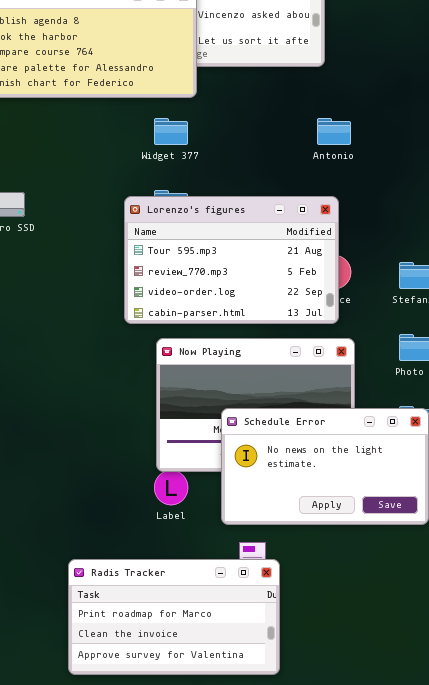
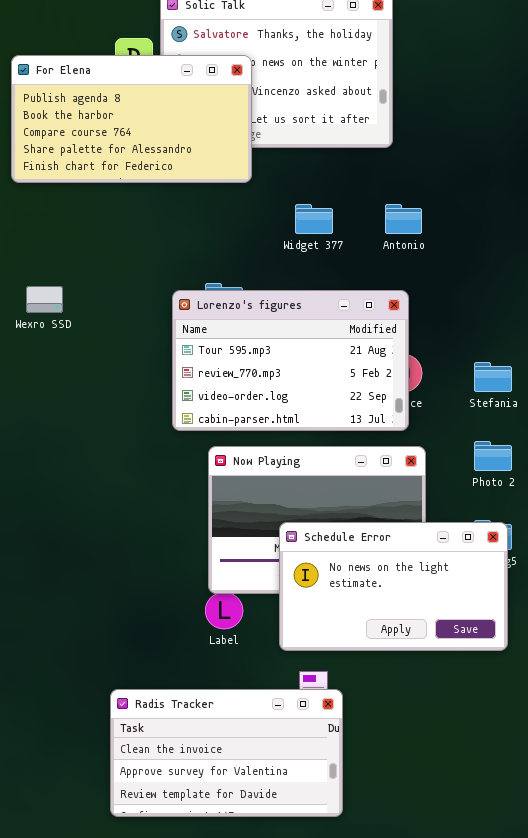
Widget 377: [154,118,188,145] -> [295,204,333,234], moved
Radis Tracker: [68,559,280,675] -> [110,689,343,817], scrolled down 1 row

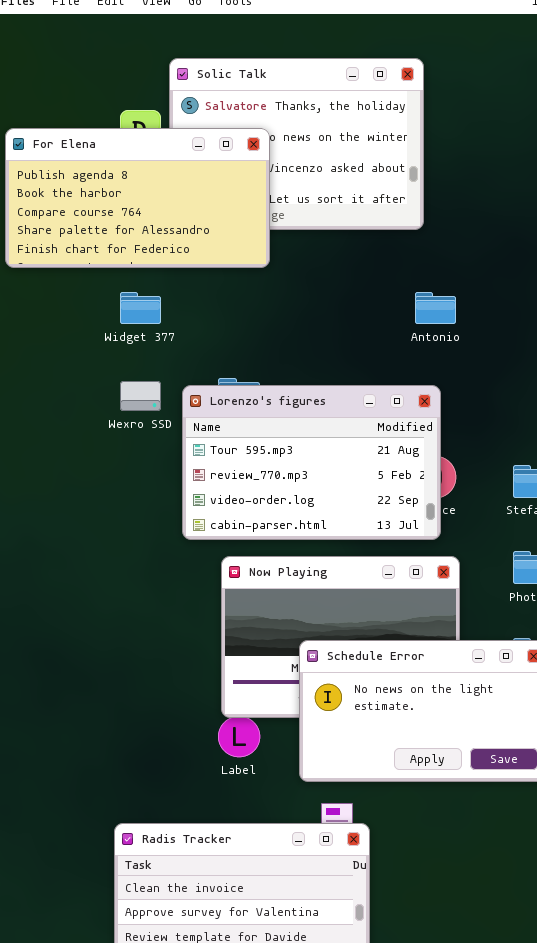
Widget 377: [295,204,333,234] -> [120,292,161,324], moved
Wexro SSD: [26,286,63,313] -> [120,381,161,411], moved

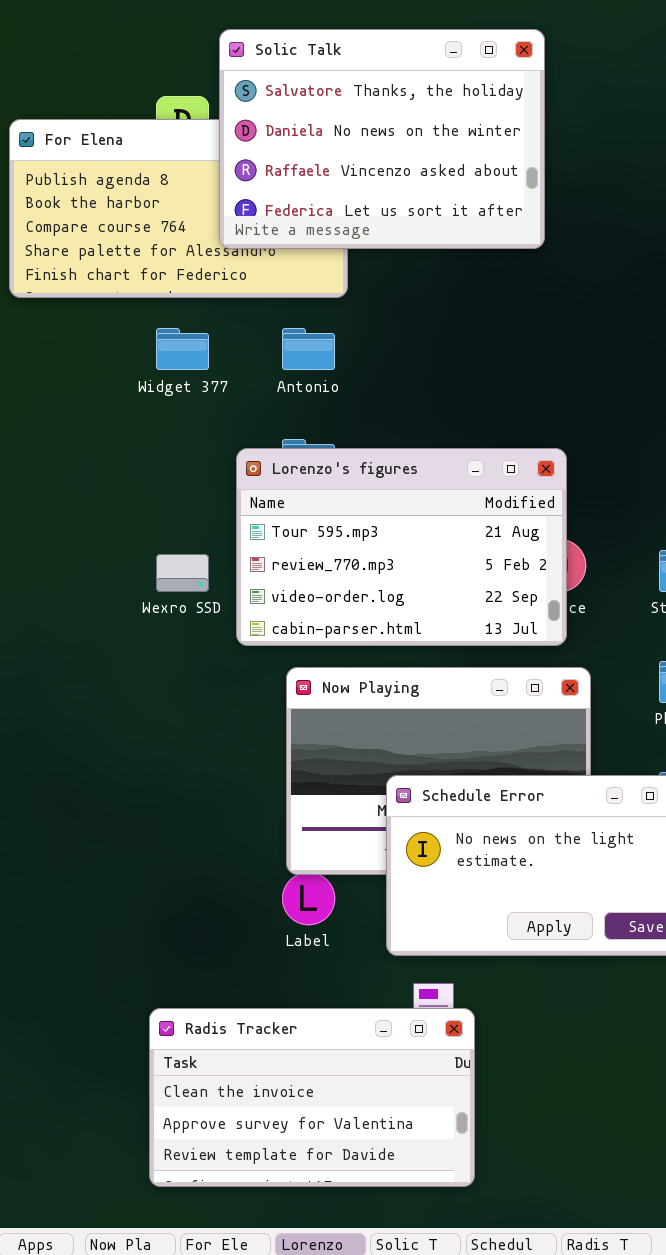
Solic Talk: [169,58,424,230] -> [219,29,545,249], raised
Antonio: [415,292,456,324] -> [282,328,335,370], moved
Wexro SSD: [120,381,161,411] -> [156,554,209,592], moved

